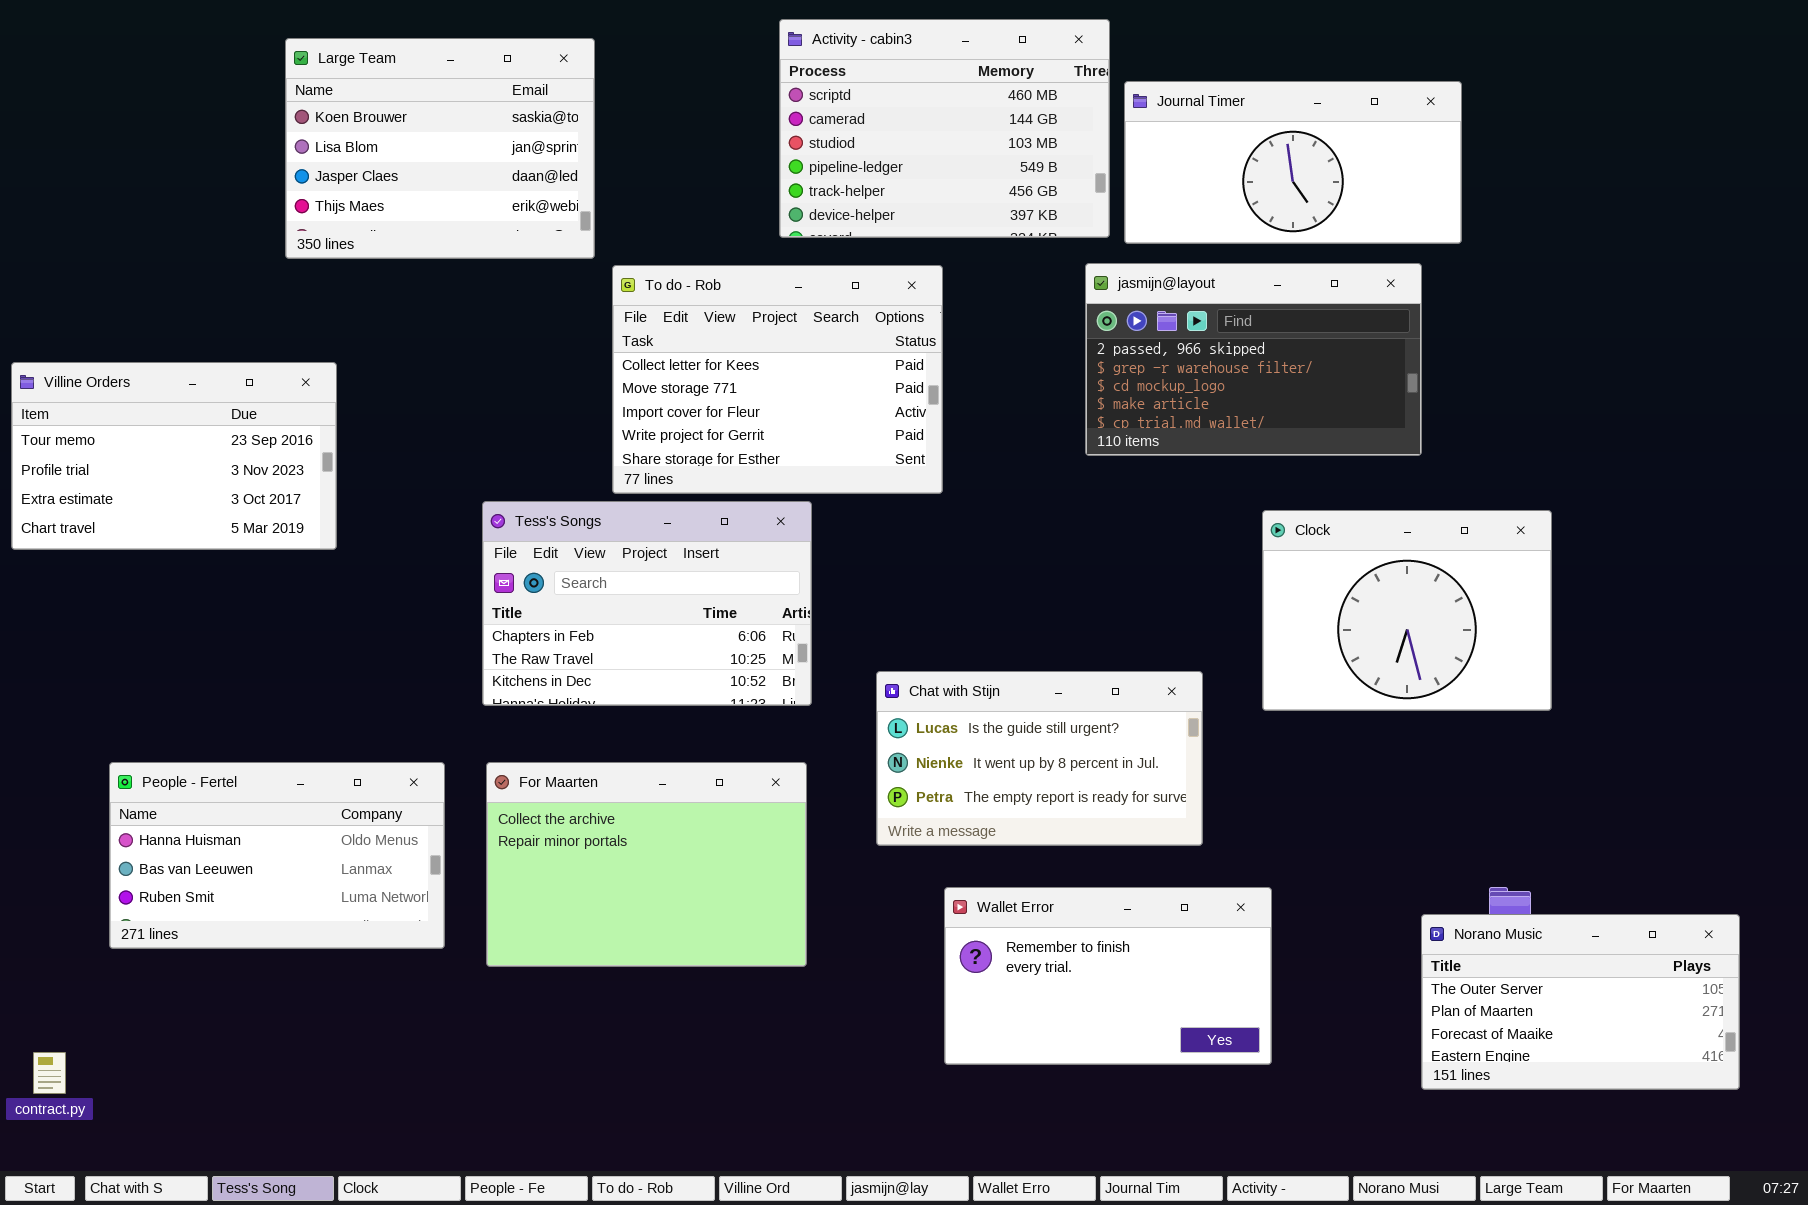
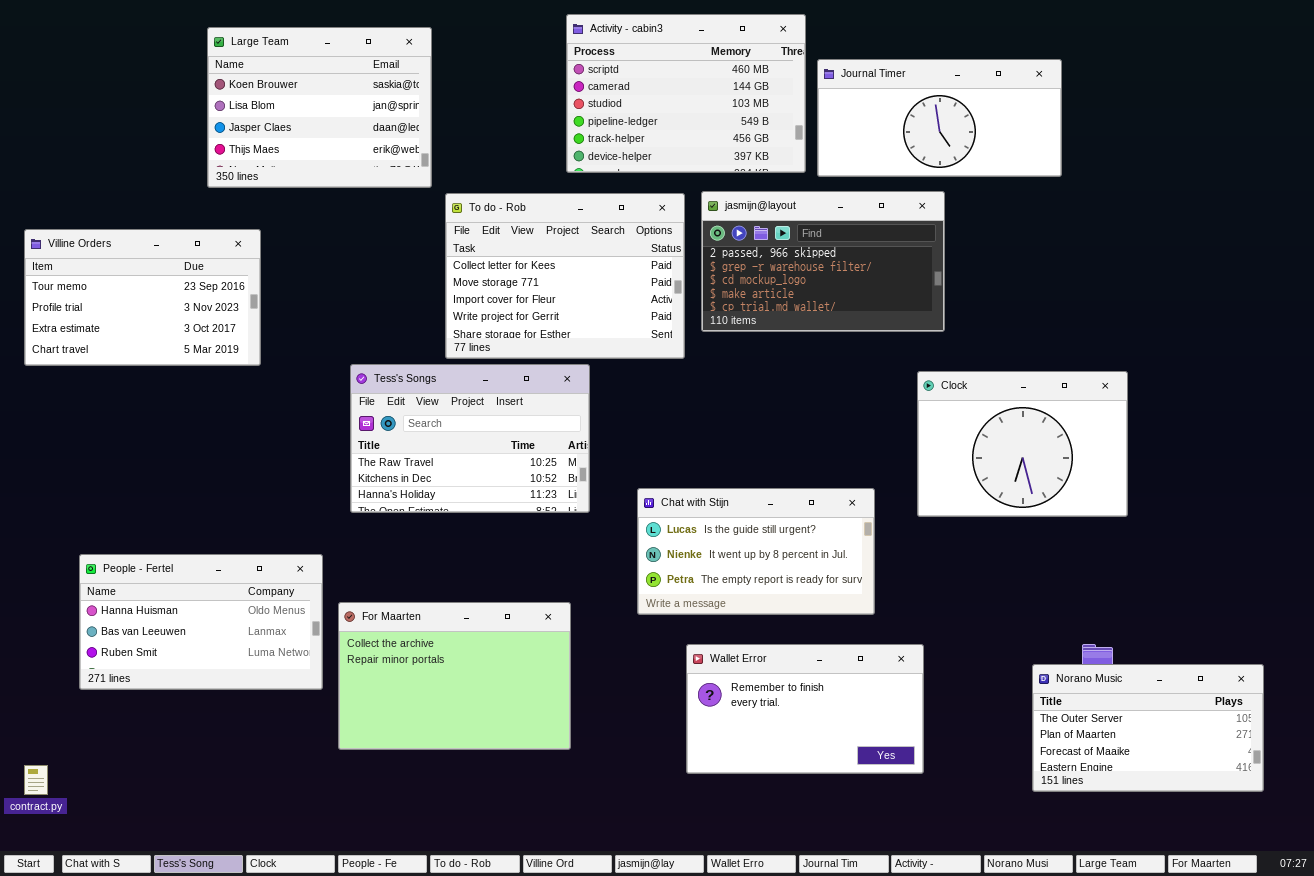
jasmijn@layout: [1085,263,1422,456] -> [701,191,945,332], moved
Villine Orders: [11,362,337,550] -> [24,229,261,366], moved
Tess's Songs: [482,501,812,706] -> [350,364,590,513], scrolled down 1 row
For Maarten: [486,762,807,967] -> [338,602,571,750], moved

